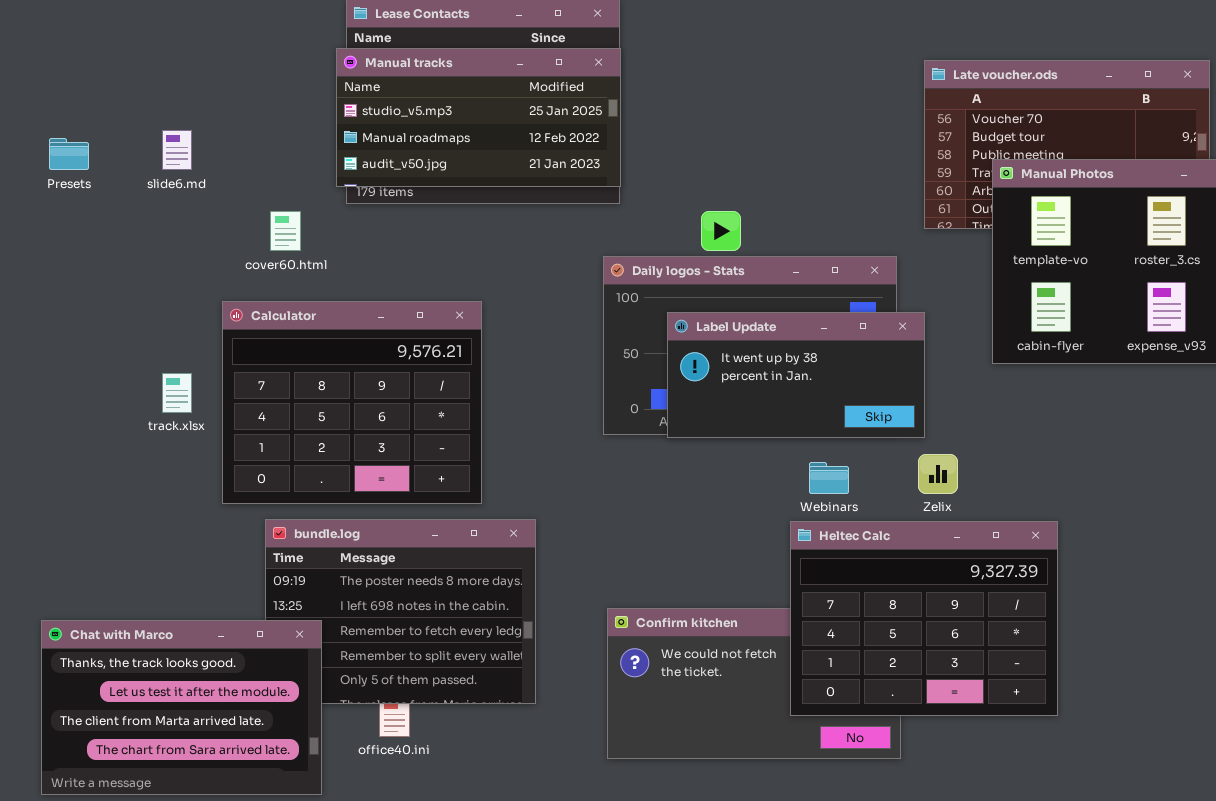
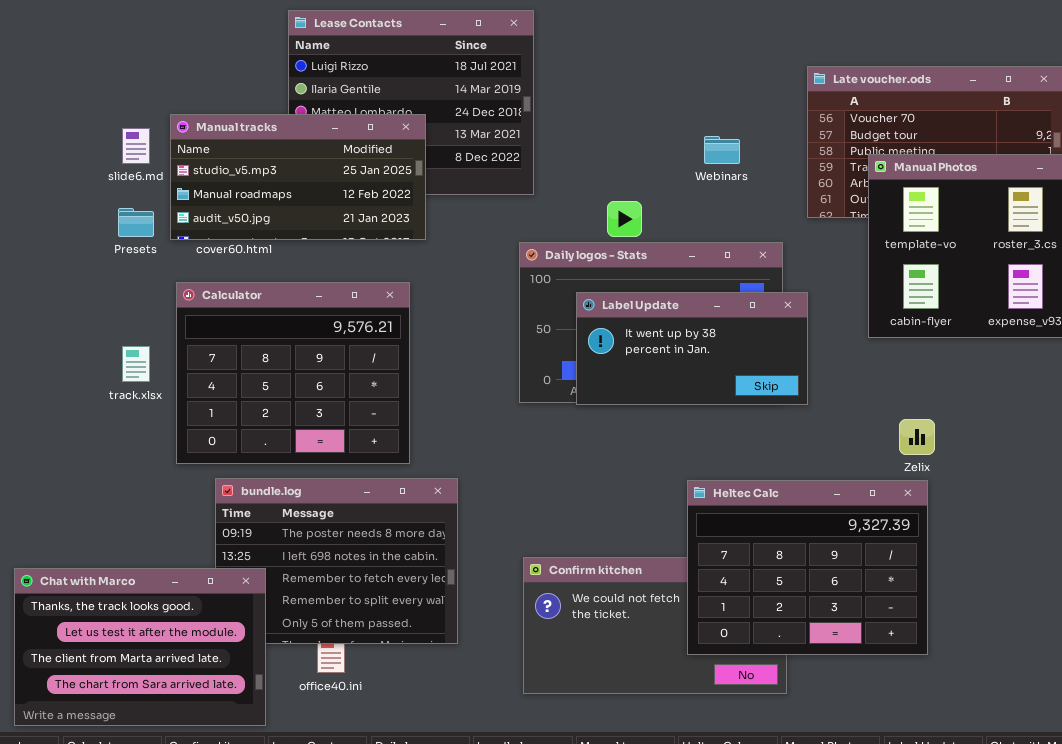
Manual tracks: [336,48,621,187] -> [170,114,426,240], moved
Presets: [49,138,89,170] -> [118,208,154,237], moved
Zelix: [918,454,958,494] -> [899,419,935,455], moved
Webinars: [809,462,849,494] -> [704,136,740,164], moved

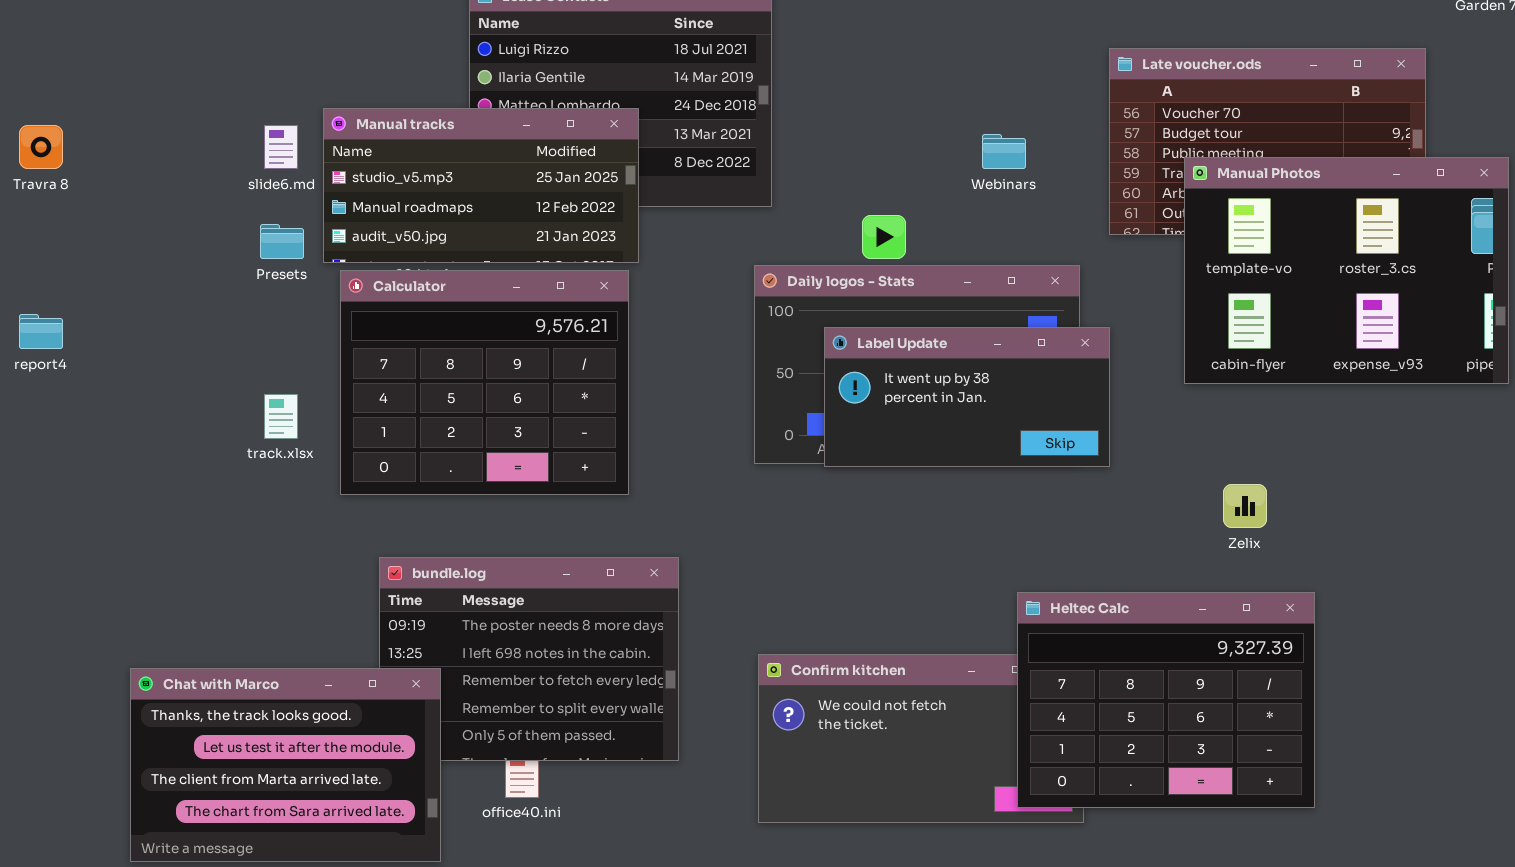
Calculator: [176,282,410,464] -> [340,270,629,495], moved
Heltec Calc: [687,480,928,655] -> [1017,592,1315,808], moved

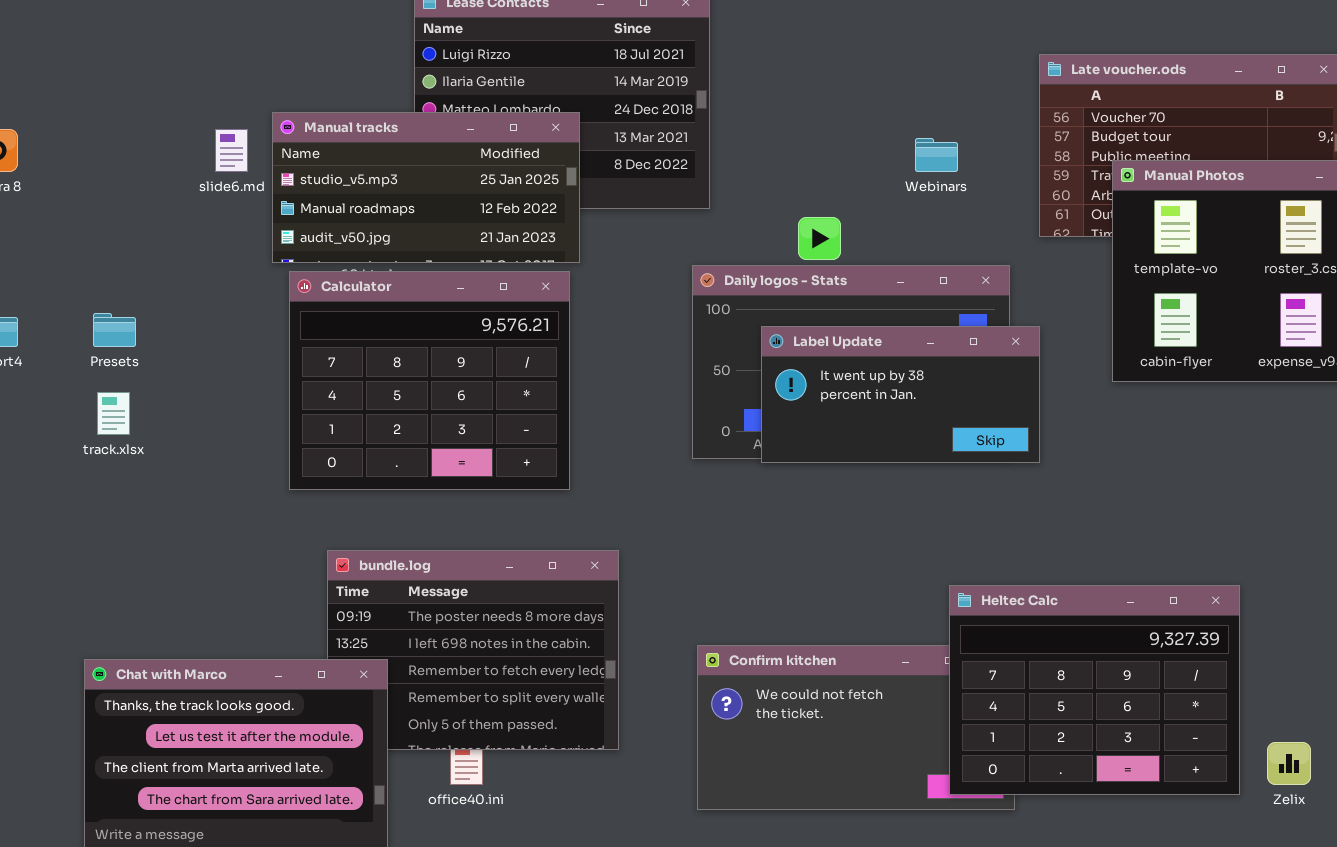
Presets: [260,224,304,259] -> [93,313,136,347], moved
track.xlsx: [264,394,298,439] -> [97,392,130,435], moved
Zelix: [1223,484,1267,528] -> [1267,742,1311,785], moved

